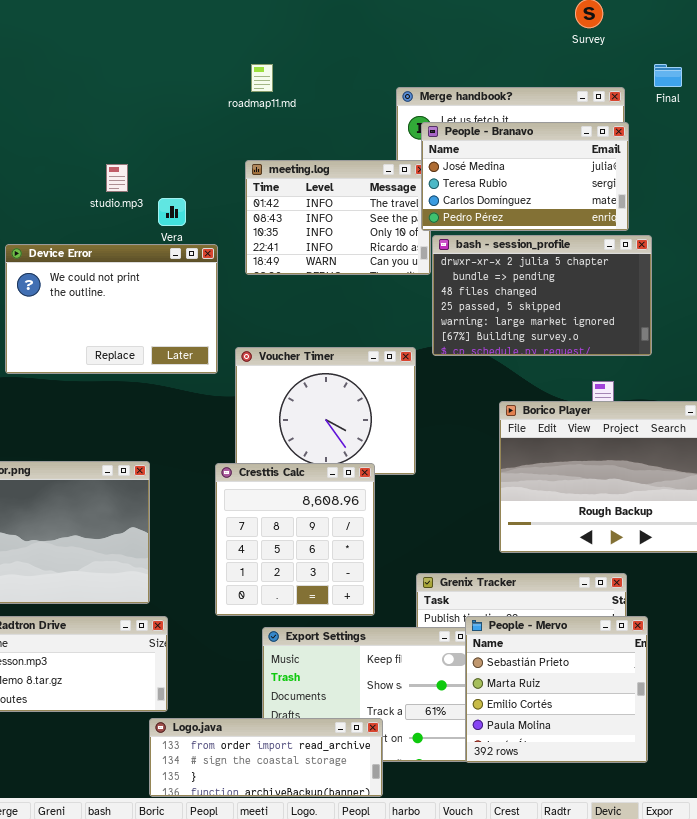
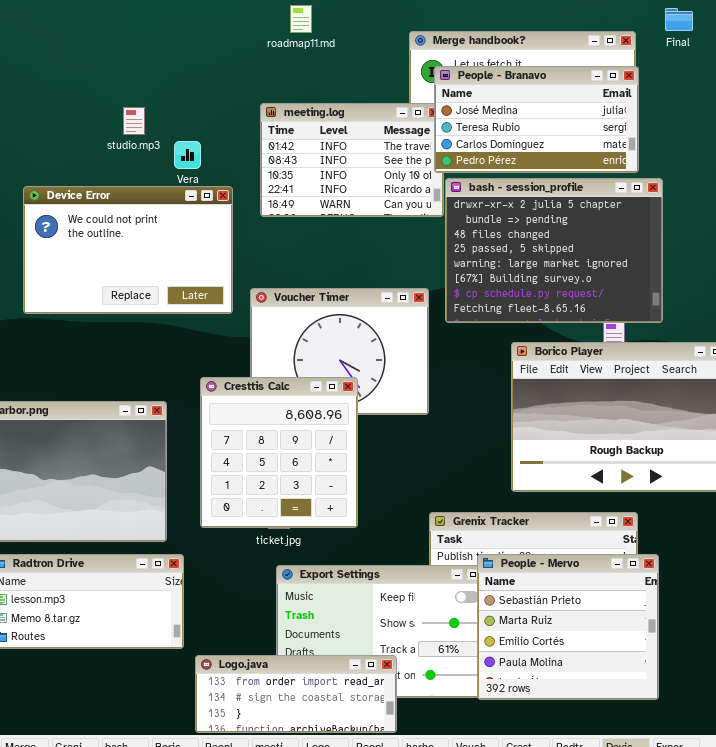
roadmap11.md: [251,64,273,92] -> [290,5,312,33], moved
bash - session_profile: [432,235,652,356] -> [445,178,663,323], resized
Cresttis Calc: [215,463,375,616] -> [200,377,358,528], moved
Logo.java: [149,718,383,797] -> [195,655,397,733], resized

